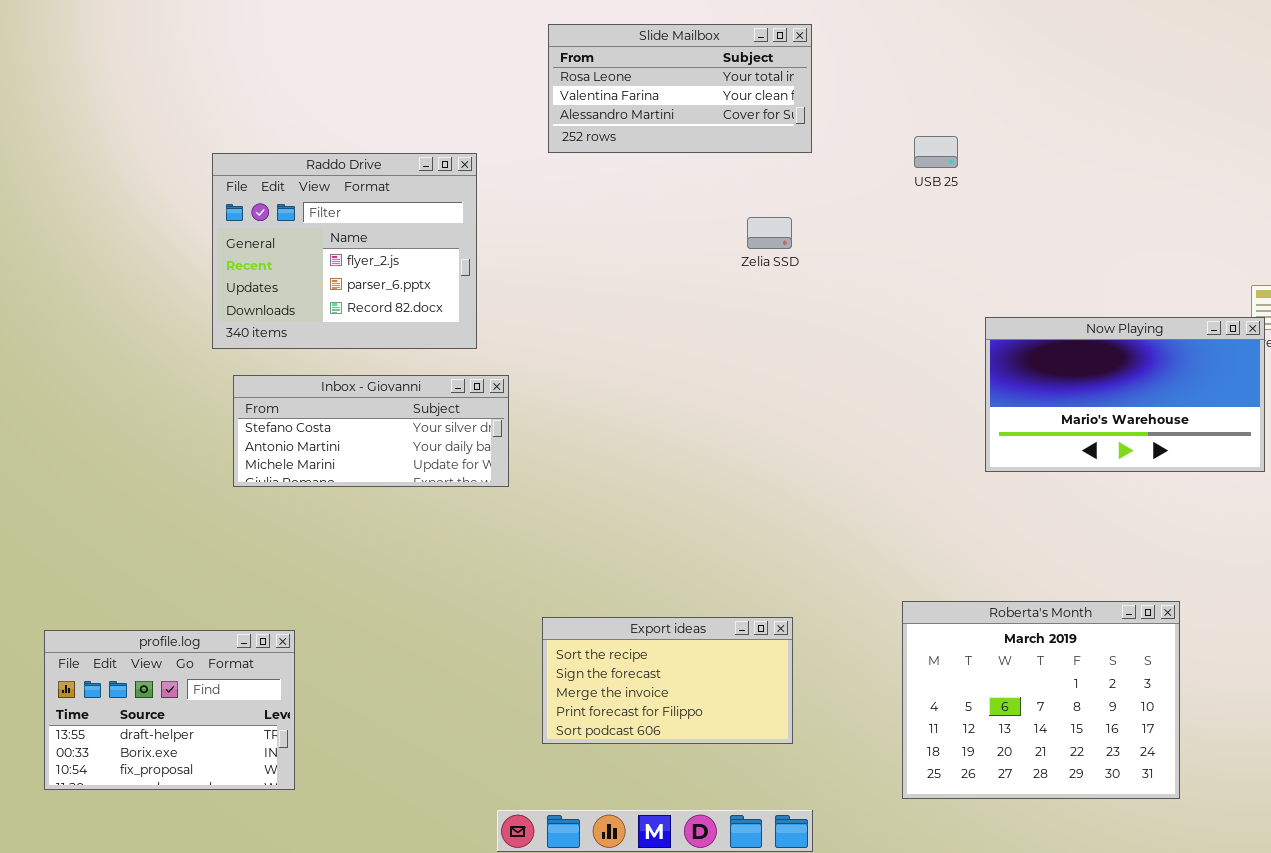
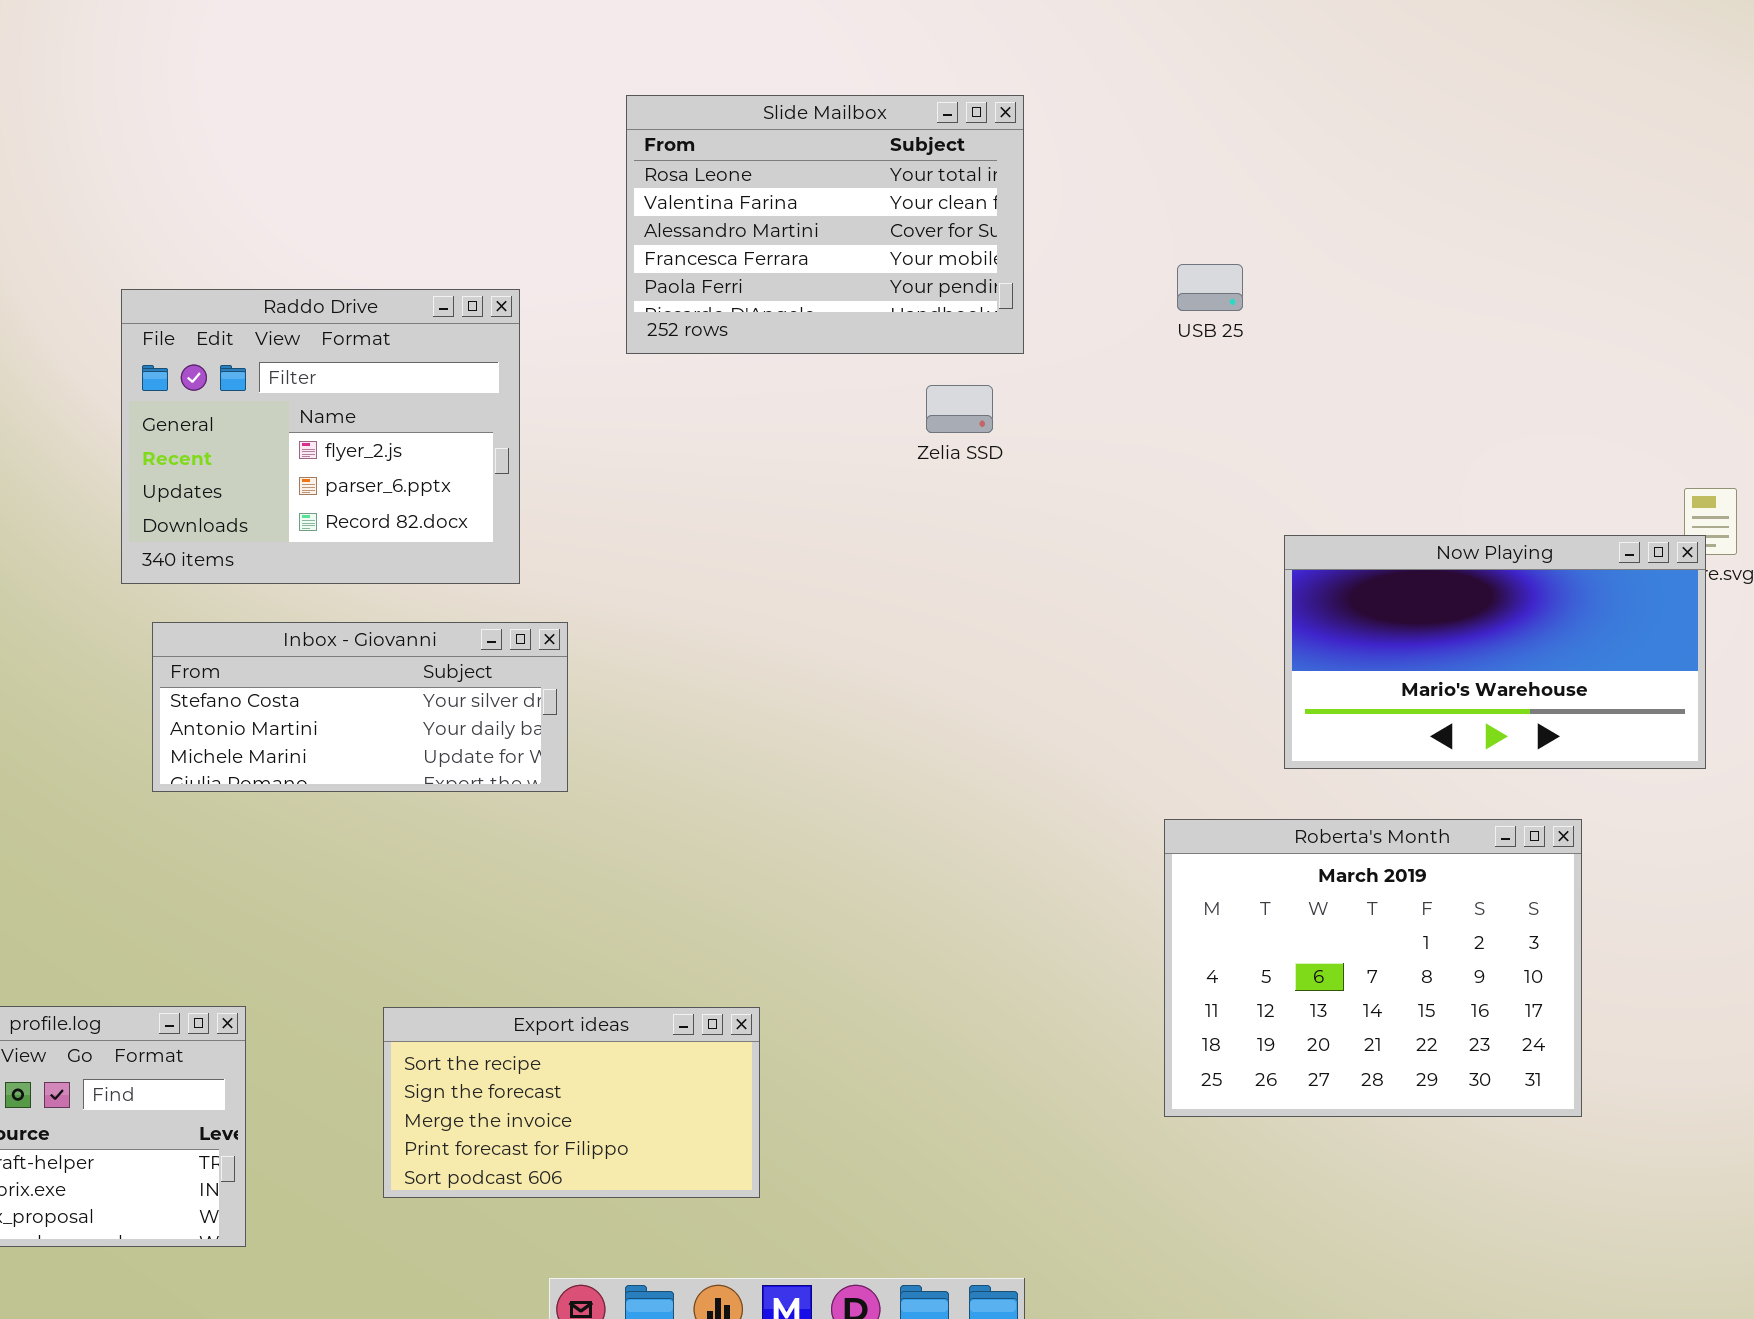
Slide Mailbox: [548,24,812,153] -> [626,95,1024,354], resized
Roberta's Month: [902,601,1180,799] -> [1164,819,1582,1117], moved
Export ideas: [542,617,793,744] -> [383,1007,760,1198], moved

